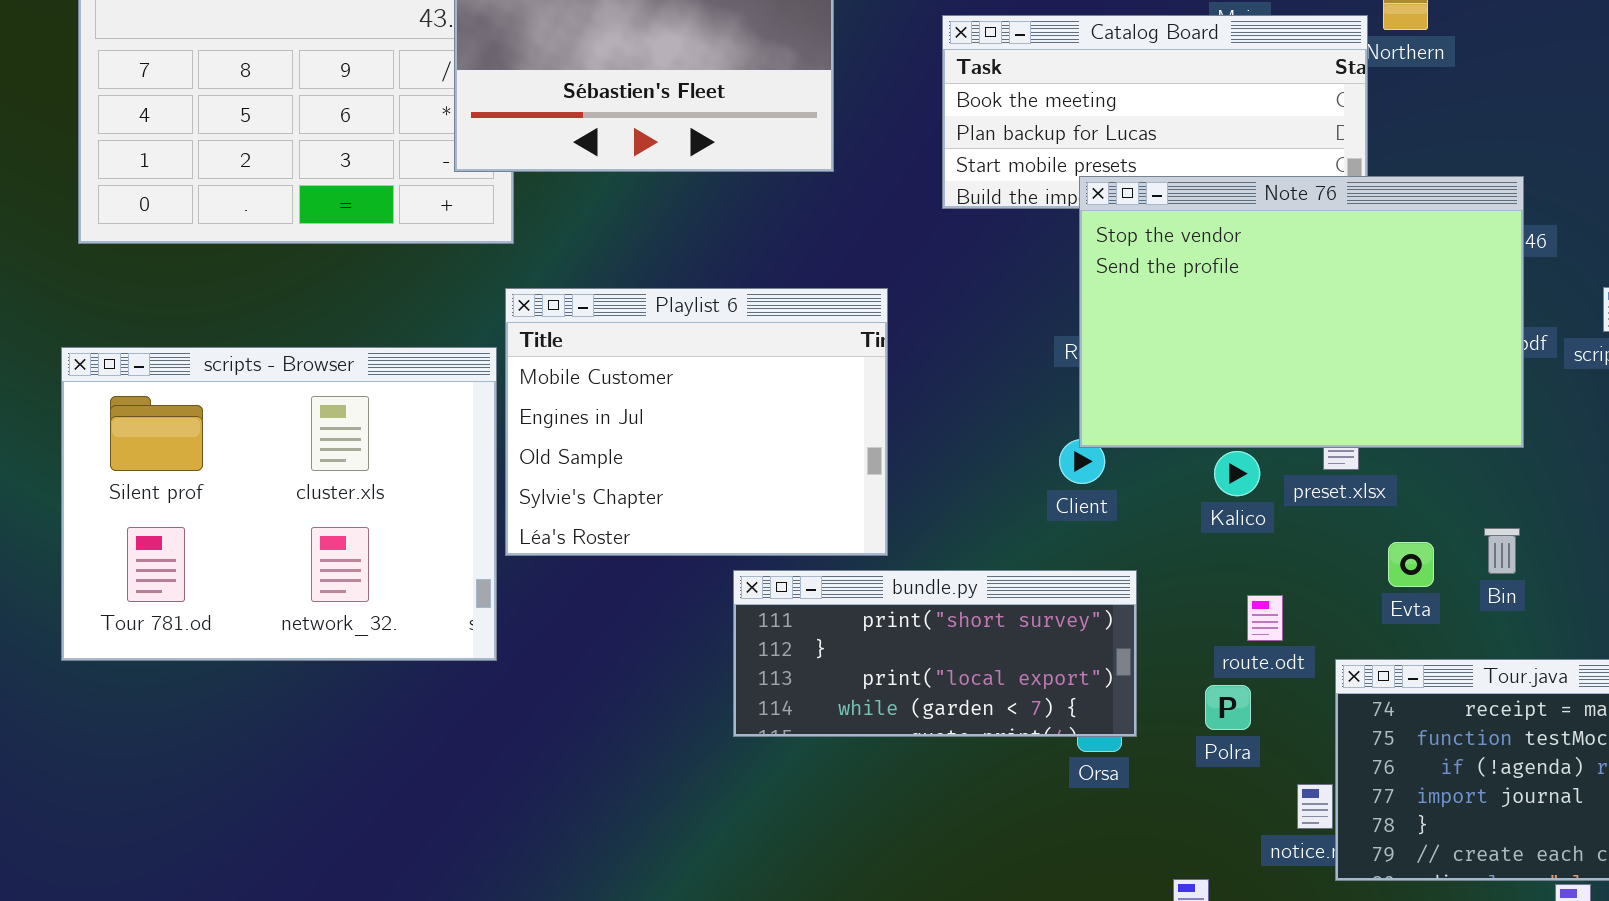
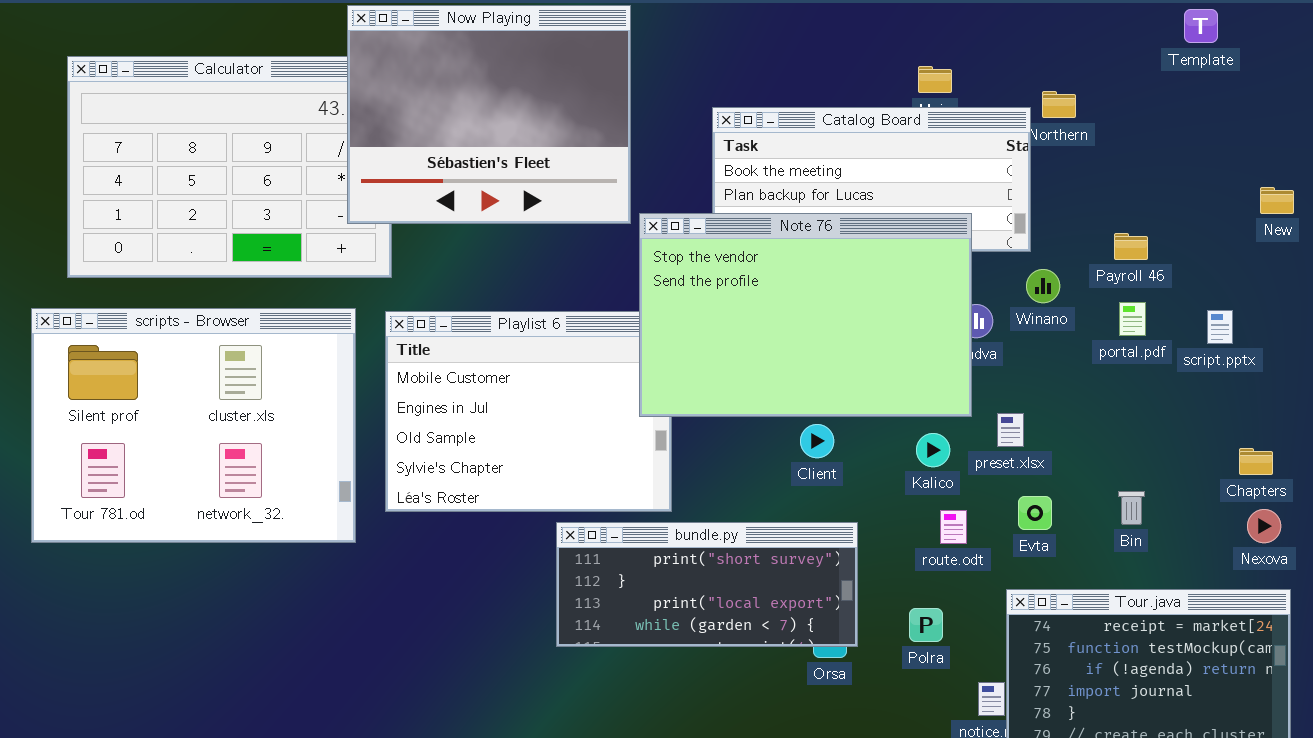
Note 76: [1079,176,1524,448] -> [639,213,972,417], moved
scripts - Browser: [61,347,497,661] -> [31,308,356,543], moved
Evta: [1388,542,1434,587] -> [1018,496,1052,530], moved
route.odt: [1247,595,1283,641] -> [940,510,967,544], moved

